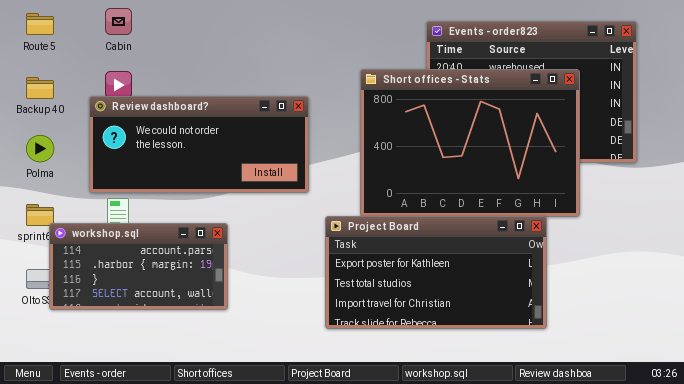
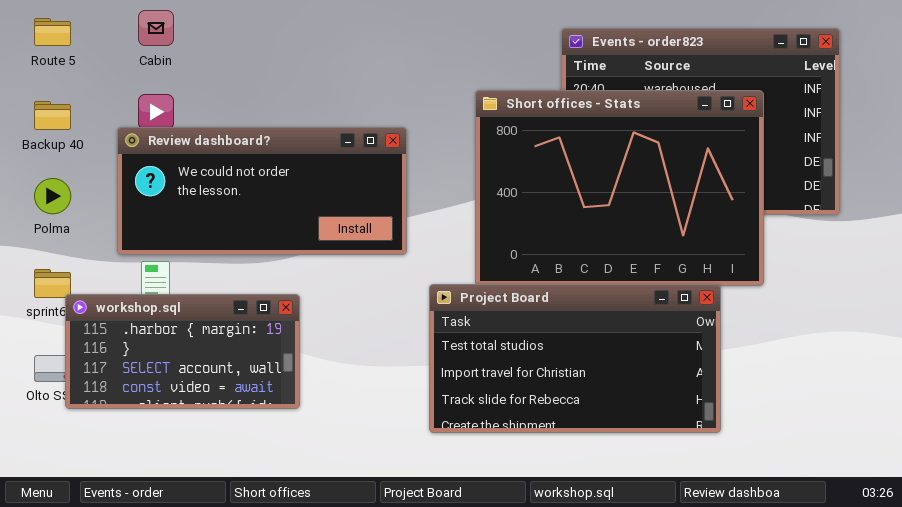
Project Board: [325,216,547,329] -> [429,284,721,433], scrolled down 1 row
workshop.sql: [49,223,228,310] -> [65,294,300,409], scrolled down 1 row

